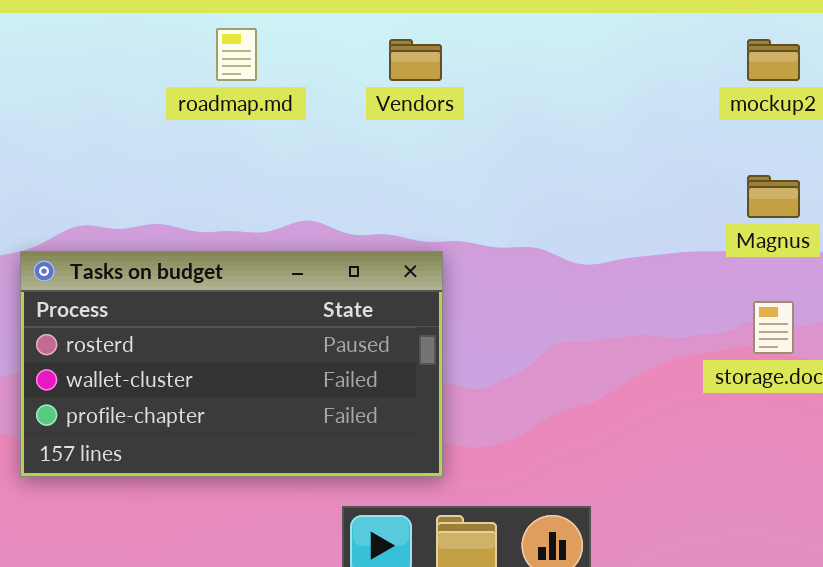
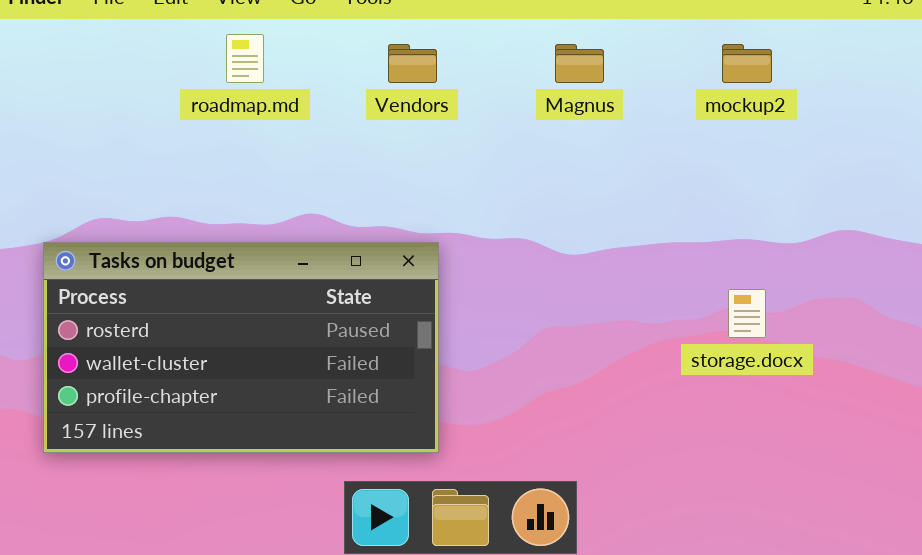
Magnus: [747,175,800,218] -> [555,44,604,83], moved

